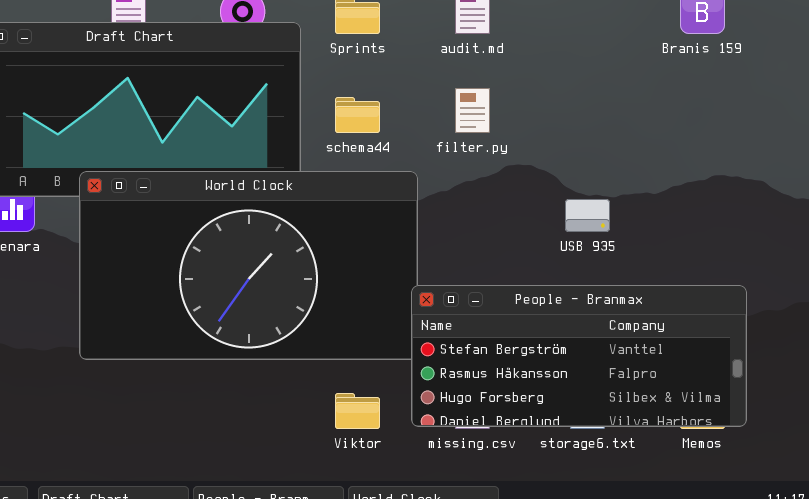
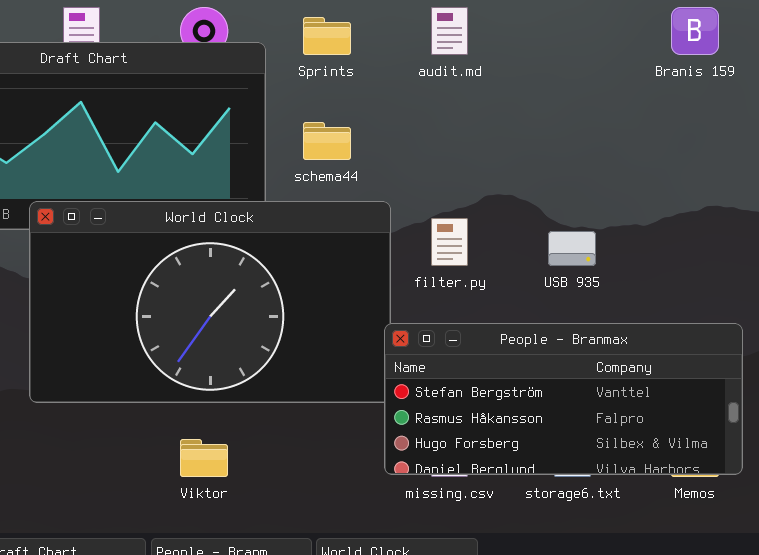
filter.py: [455,88,490,133] -> [431,218,468,266], moved
Viktor: [335,393,380,429] -> [180,439,228,477], moved

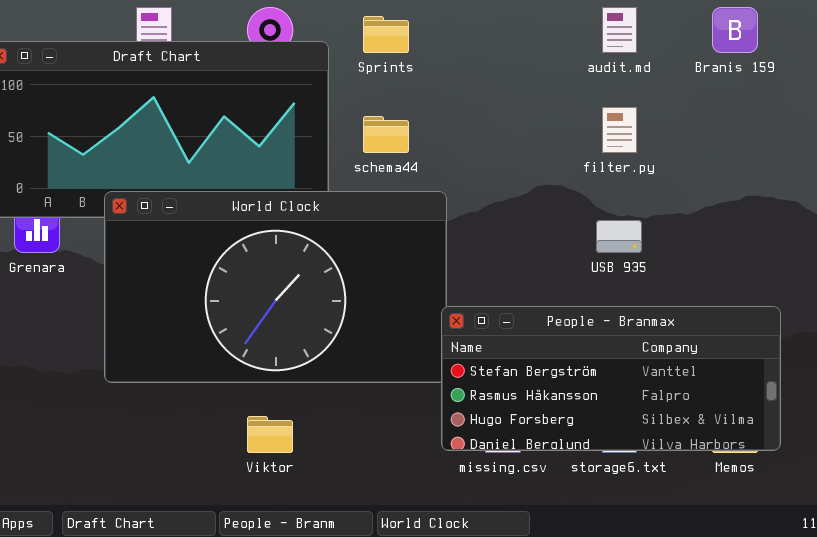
audit.md: [431,7,468,55] -> [602,7,637,53], moved
filter.py: [431,218,468,266] -> [602,107,637,153], moved

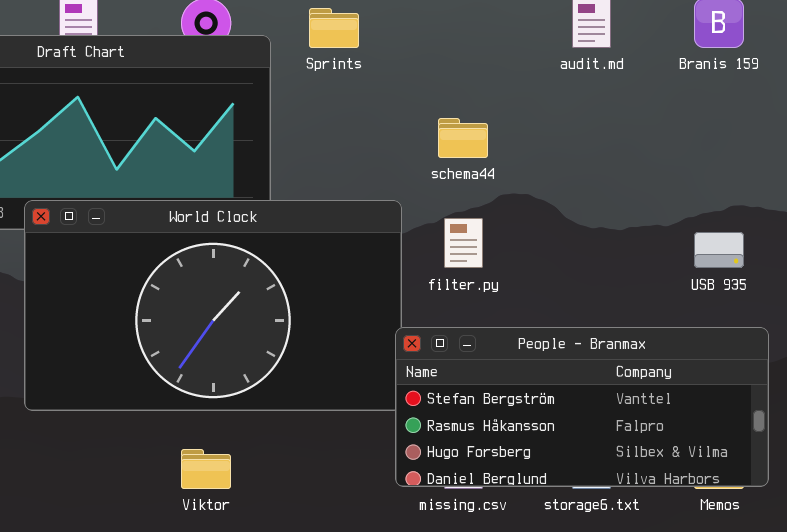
filter.py: [602,107,637,153] -> [444,218,483,268], moved
schema44: [363,116,409,153] -> [438,118,488,158], moved
USB 935: [596,220,642,253] -> [694,232,744,268], moved

